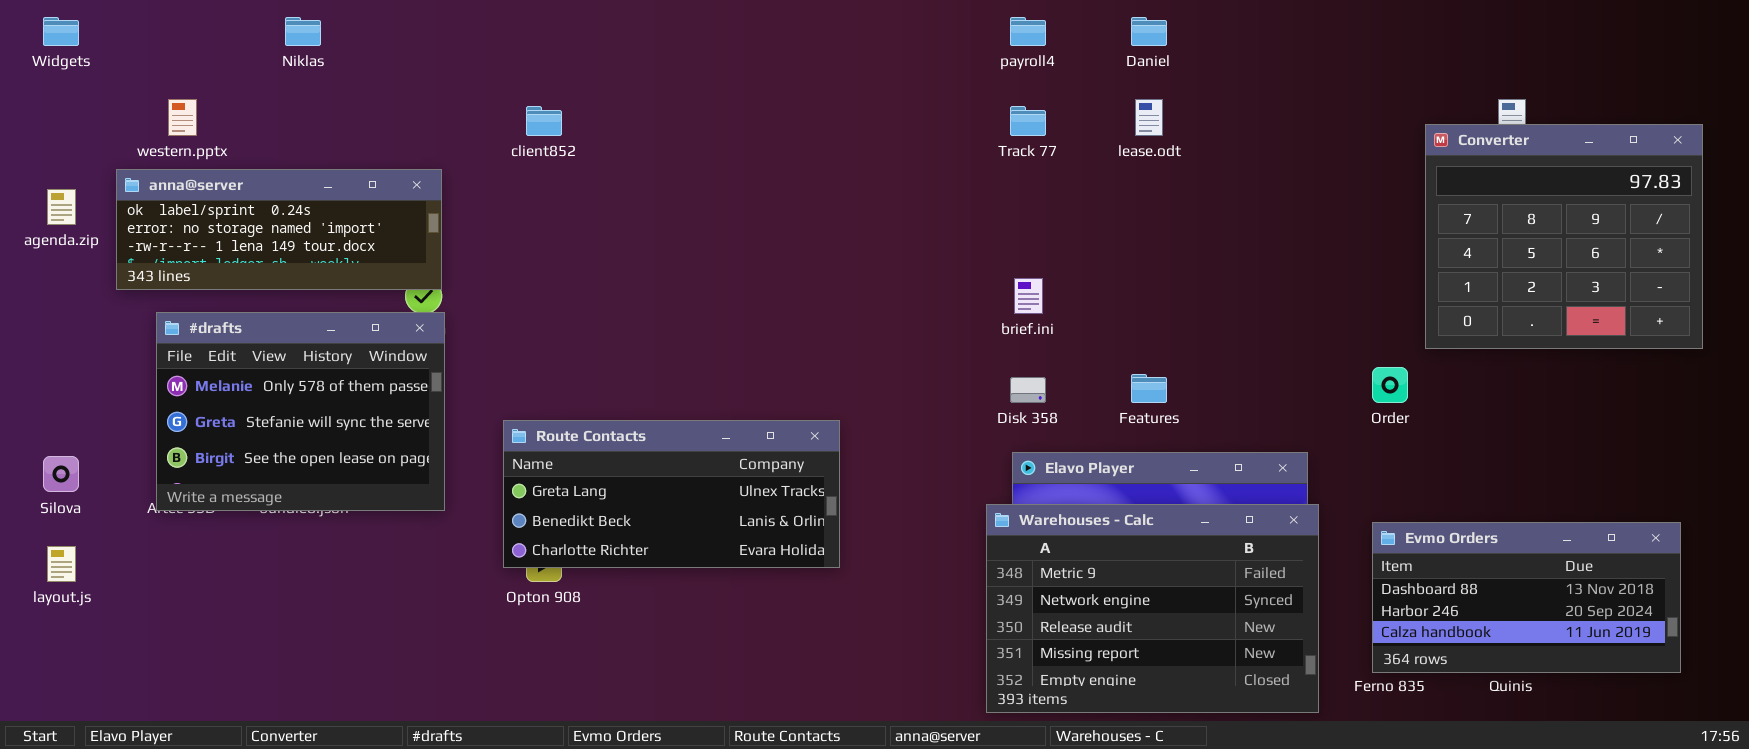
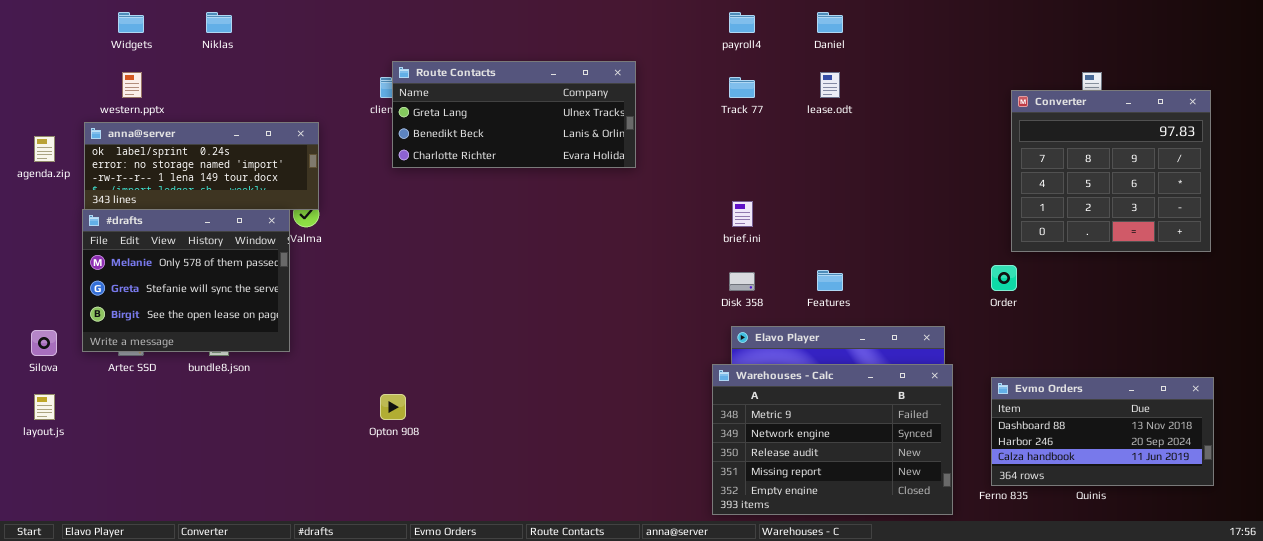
Widgets: [43,17,79,46] -> [118,12,144,33], moved
Converter: [1425,124,1703,349] -> [1011,90,1211,252], moved
#drafts: [156,312,445,511] -> [82,209,290,352], moved
Route Contacts: [503,420,840,568] -> [392,61,636,168], moved

